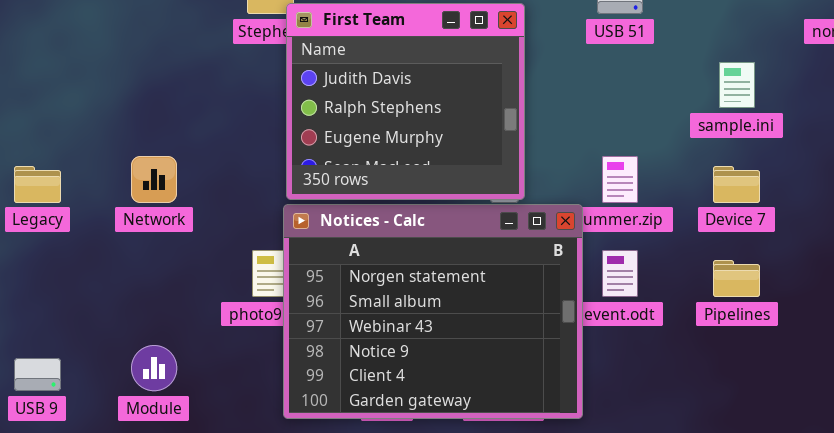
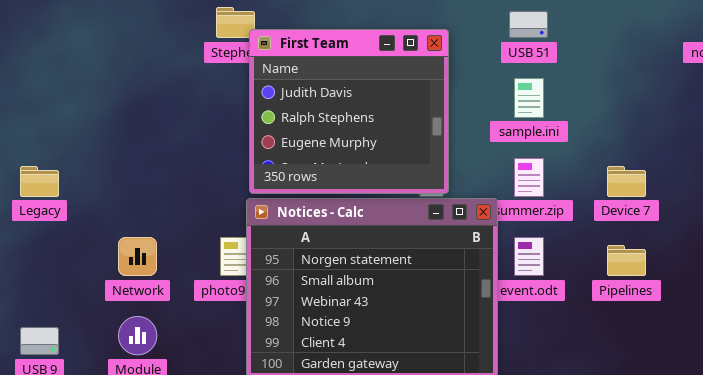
sample.ini: [719,62,755,108] -> [514,78,544,118], moved
Network: [131,156,177,203] -> [118,237,157,276], moved

